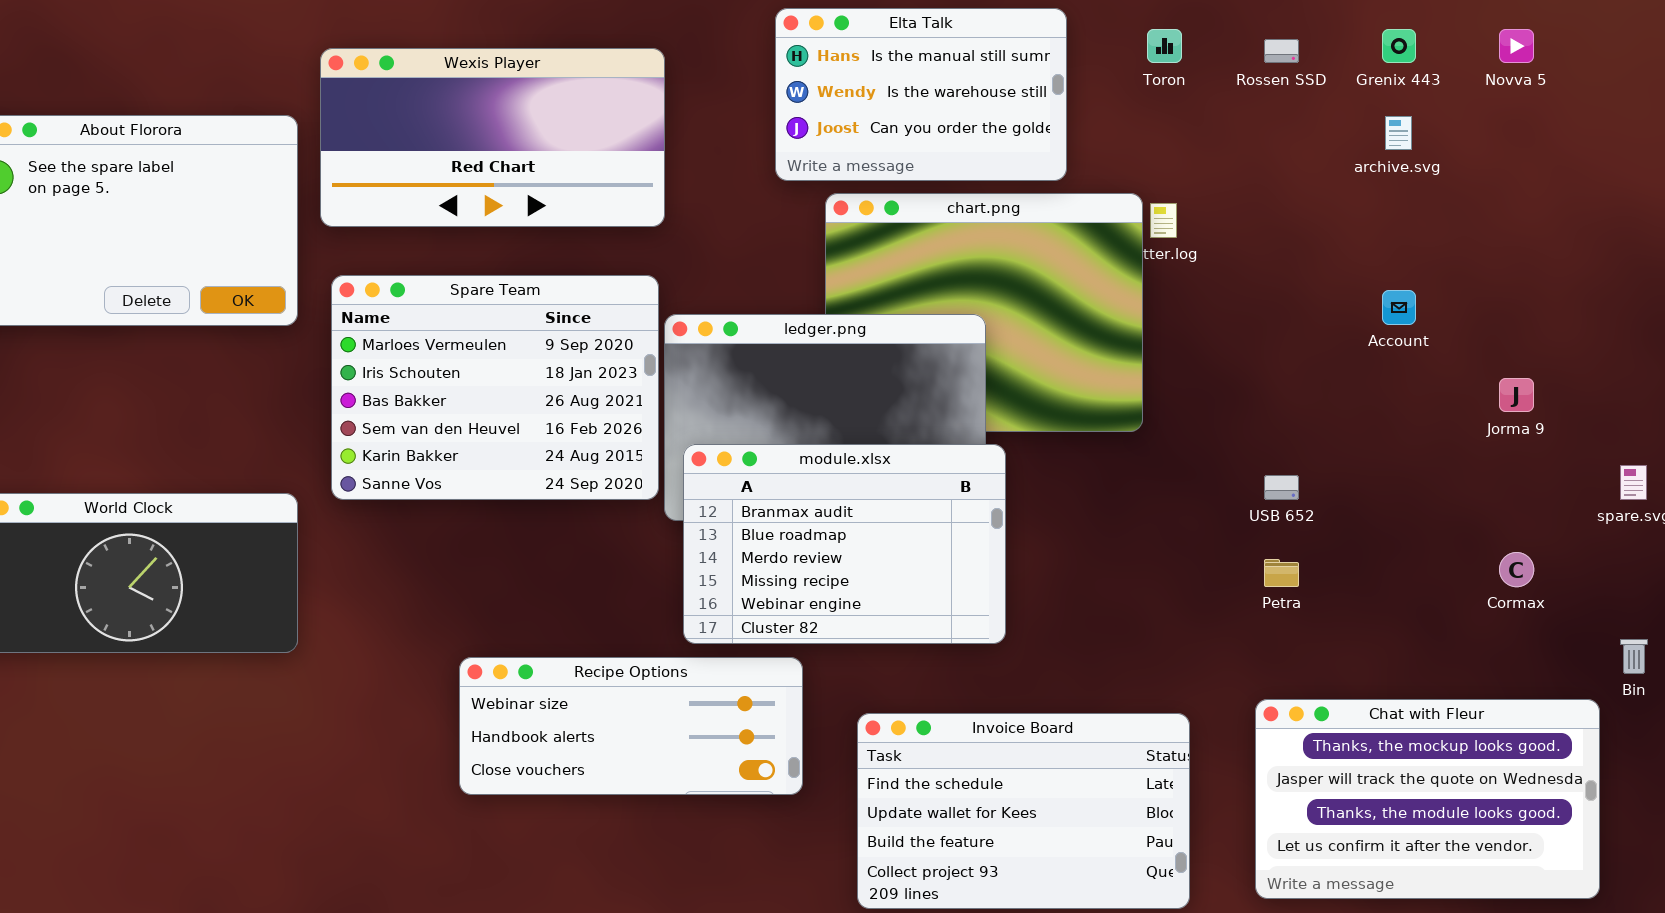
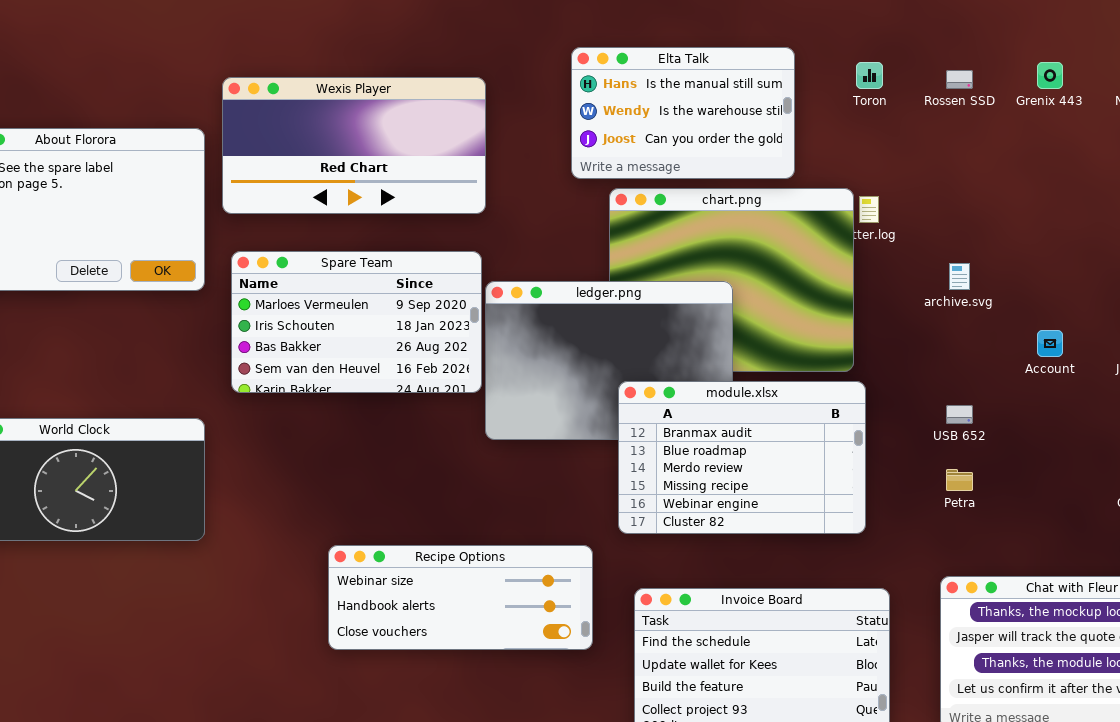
archive.svg: [1385,116,1412,150] -> [949,263,970,290], moved
Spare Team: [331,275,659,500] -> [231,251,482,393], resized
Account: [1382,290,1416,325] -> [1037,330,1063,357], moved
module.xlsx: [683,444,1006,644] -> [618,381,866,534], moved

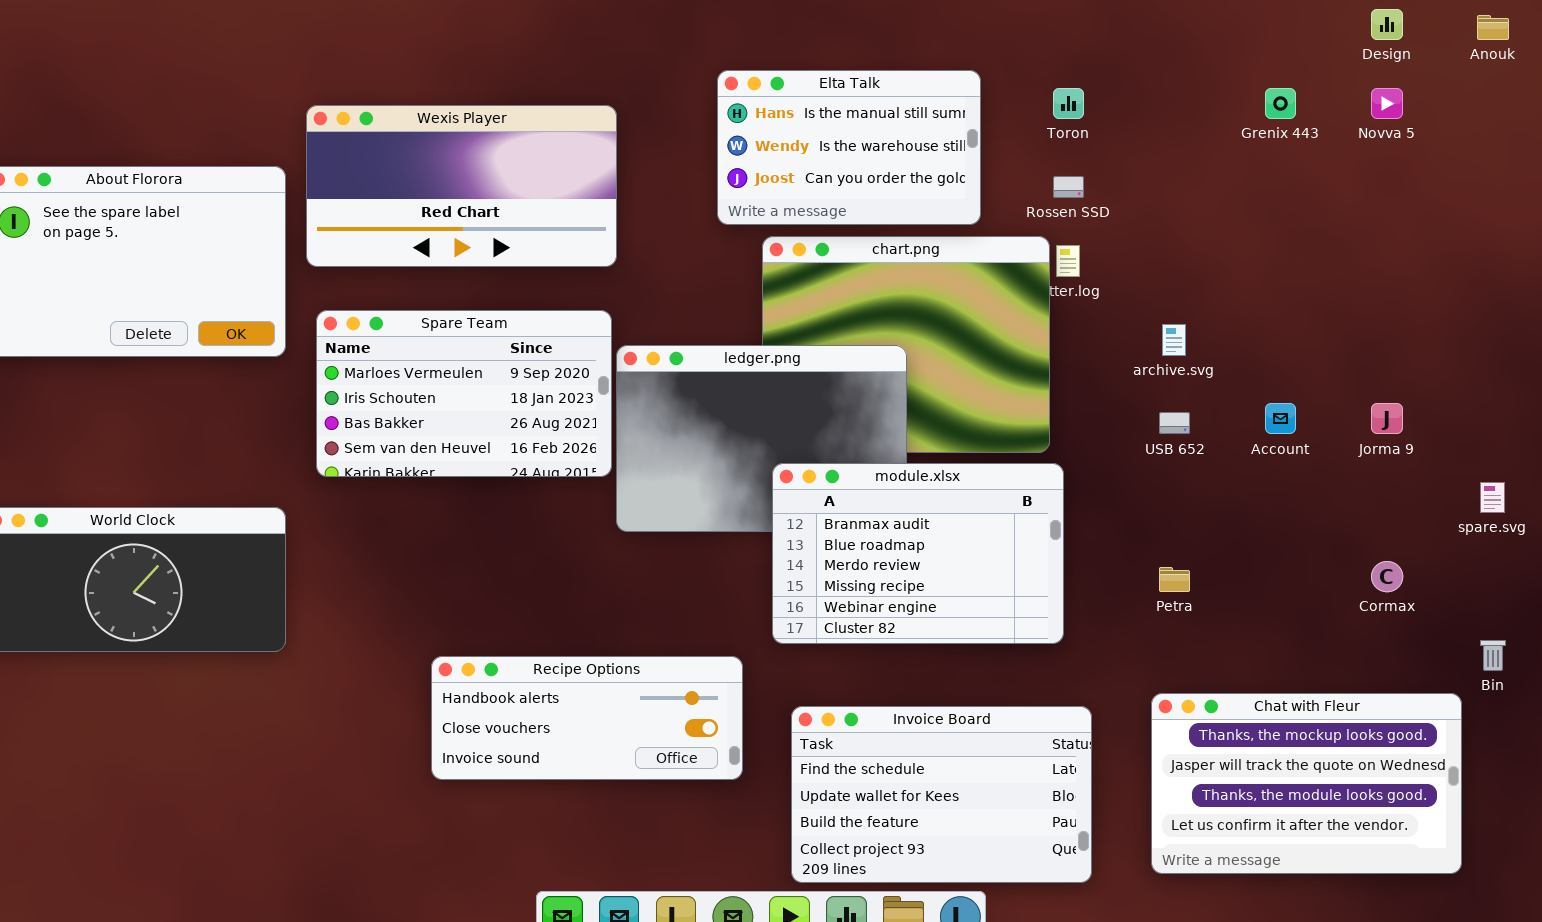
Rossen SSD: [946,70,973,89] -> [1053,176,1084,198], moved
USB 652: [946,405,973,424] -> [1159,412,1190,434], moved
Recipe Options: [328,545,593,650] -> [431,656,743,780], scrolled down 1 row

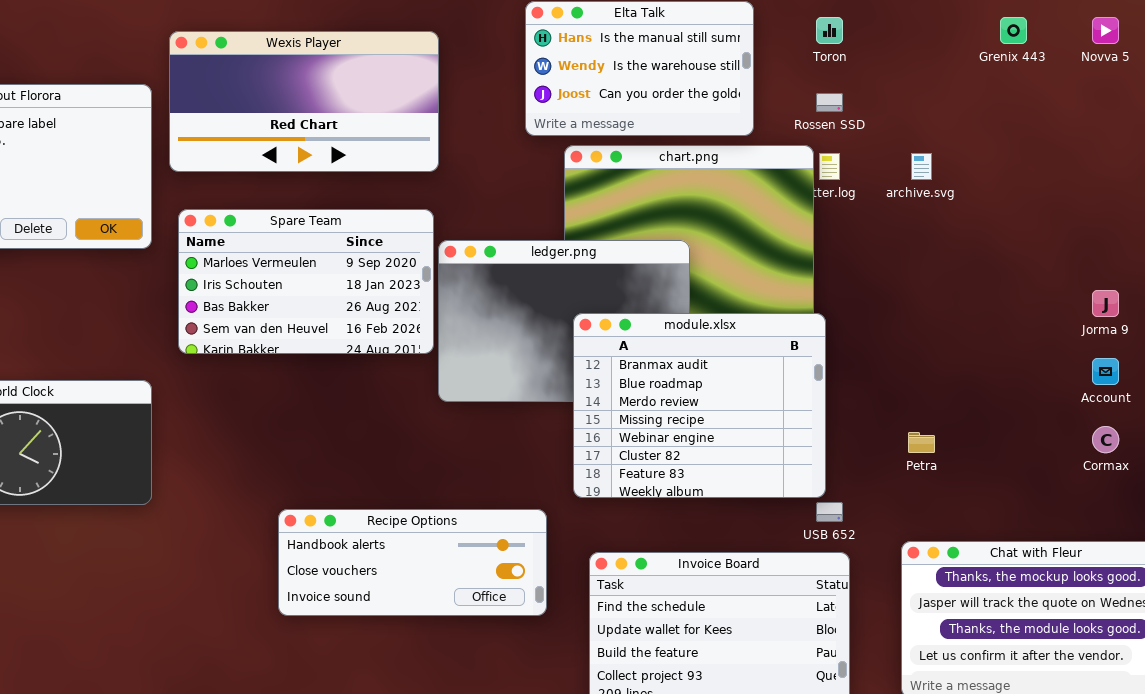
archive.svg: [1162,324,1186,356] -> [911,153,932,180], moved
Account: [1265,403,1296,434] -> [1092,358,1119,385], moved
USB 652: [1159,412,1190,434] -> [816,502,843,522], moved
module.xlsx: [772,463,1064,644] -> [573,313,826,498], resized

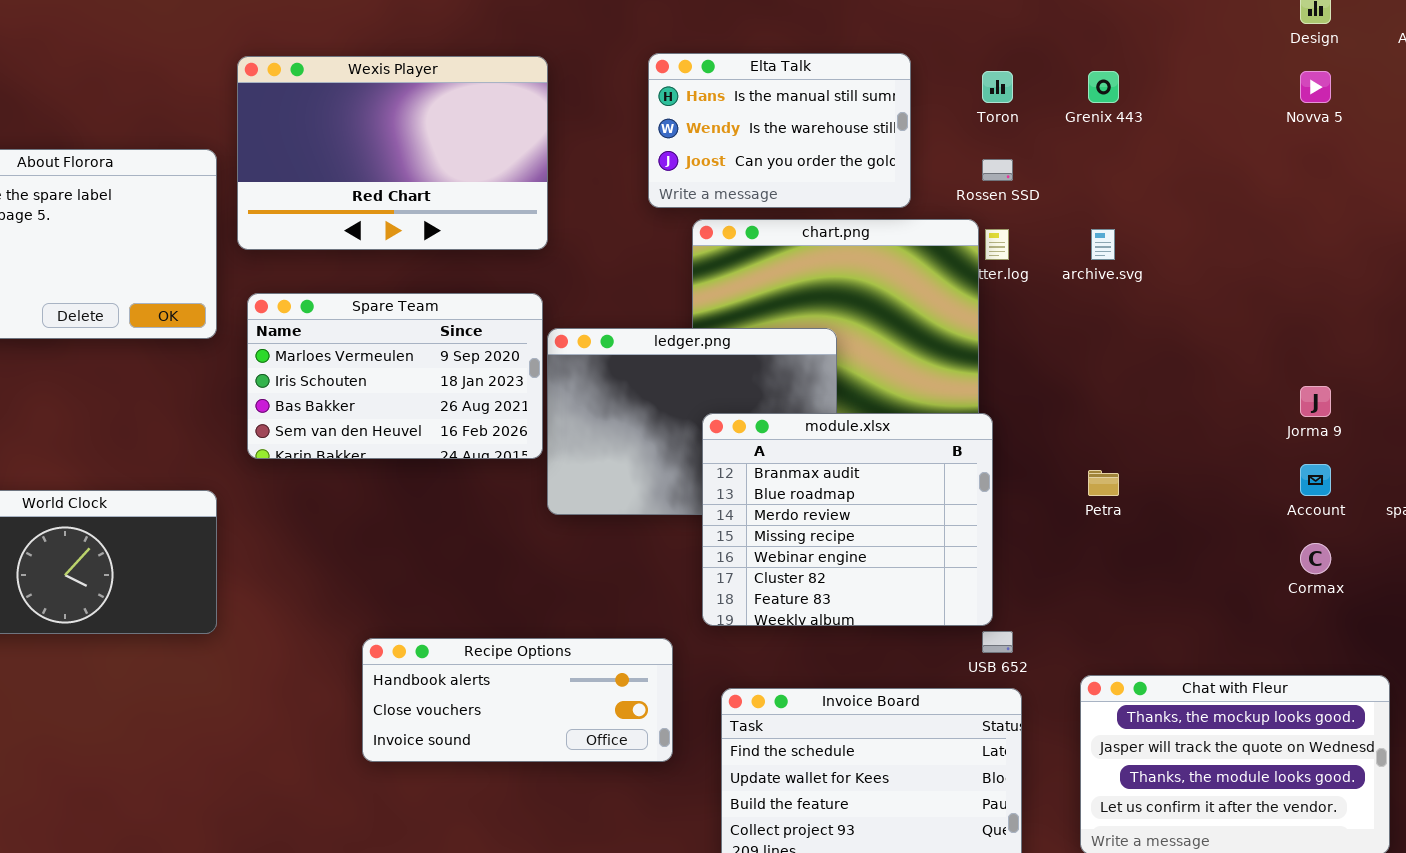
Grenix 443: [1000,17,1027,44] -> [1088,71,1119,103], moved
Wexis Player: [169,31,439,172] -> [237,56,548,250], resized
Petra: [908,432,935,453] -> [1088,470,1119,496], moved

